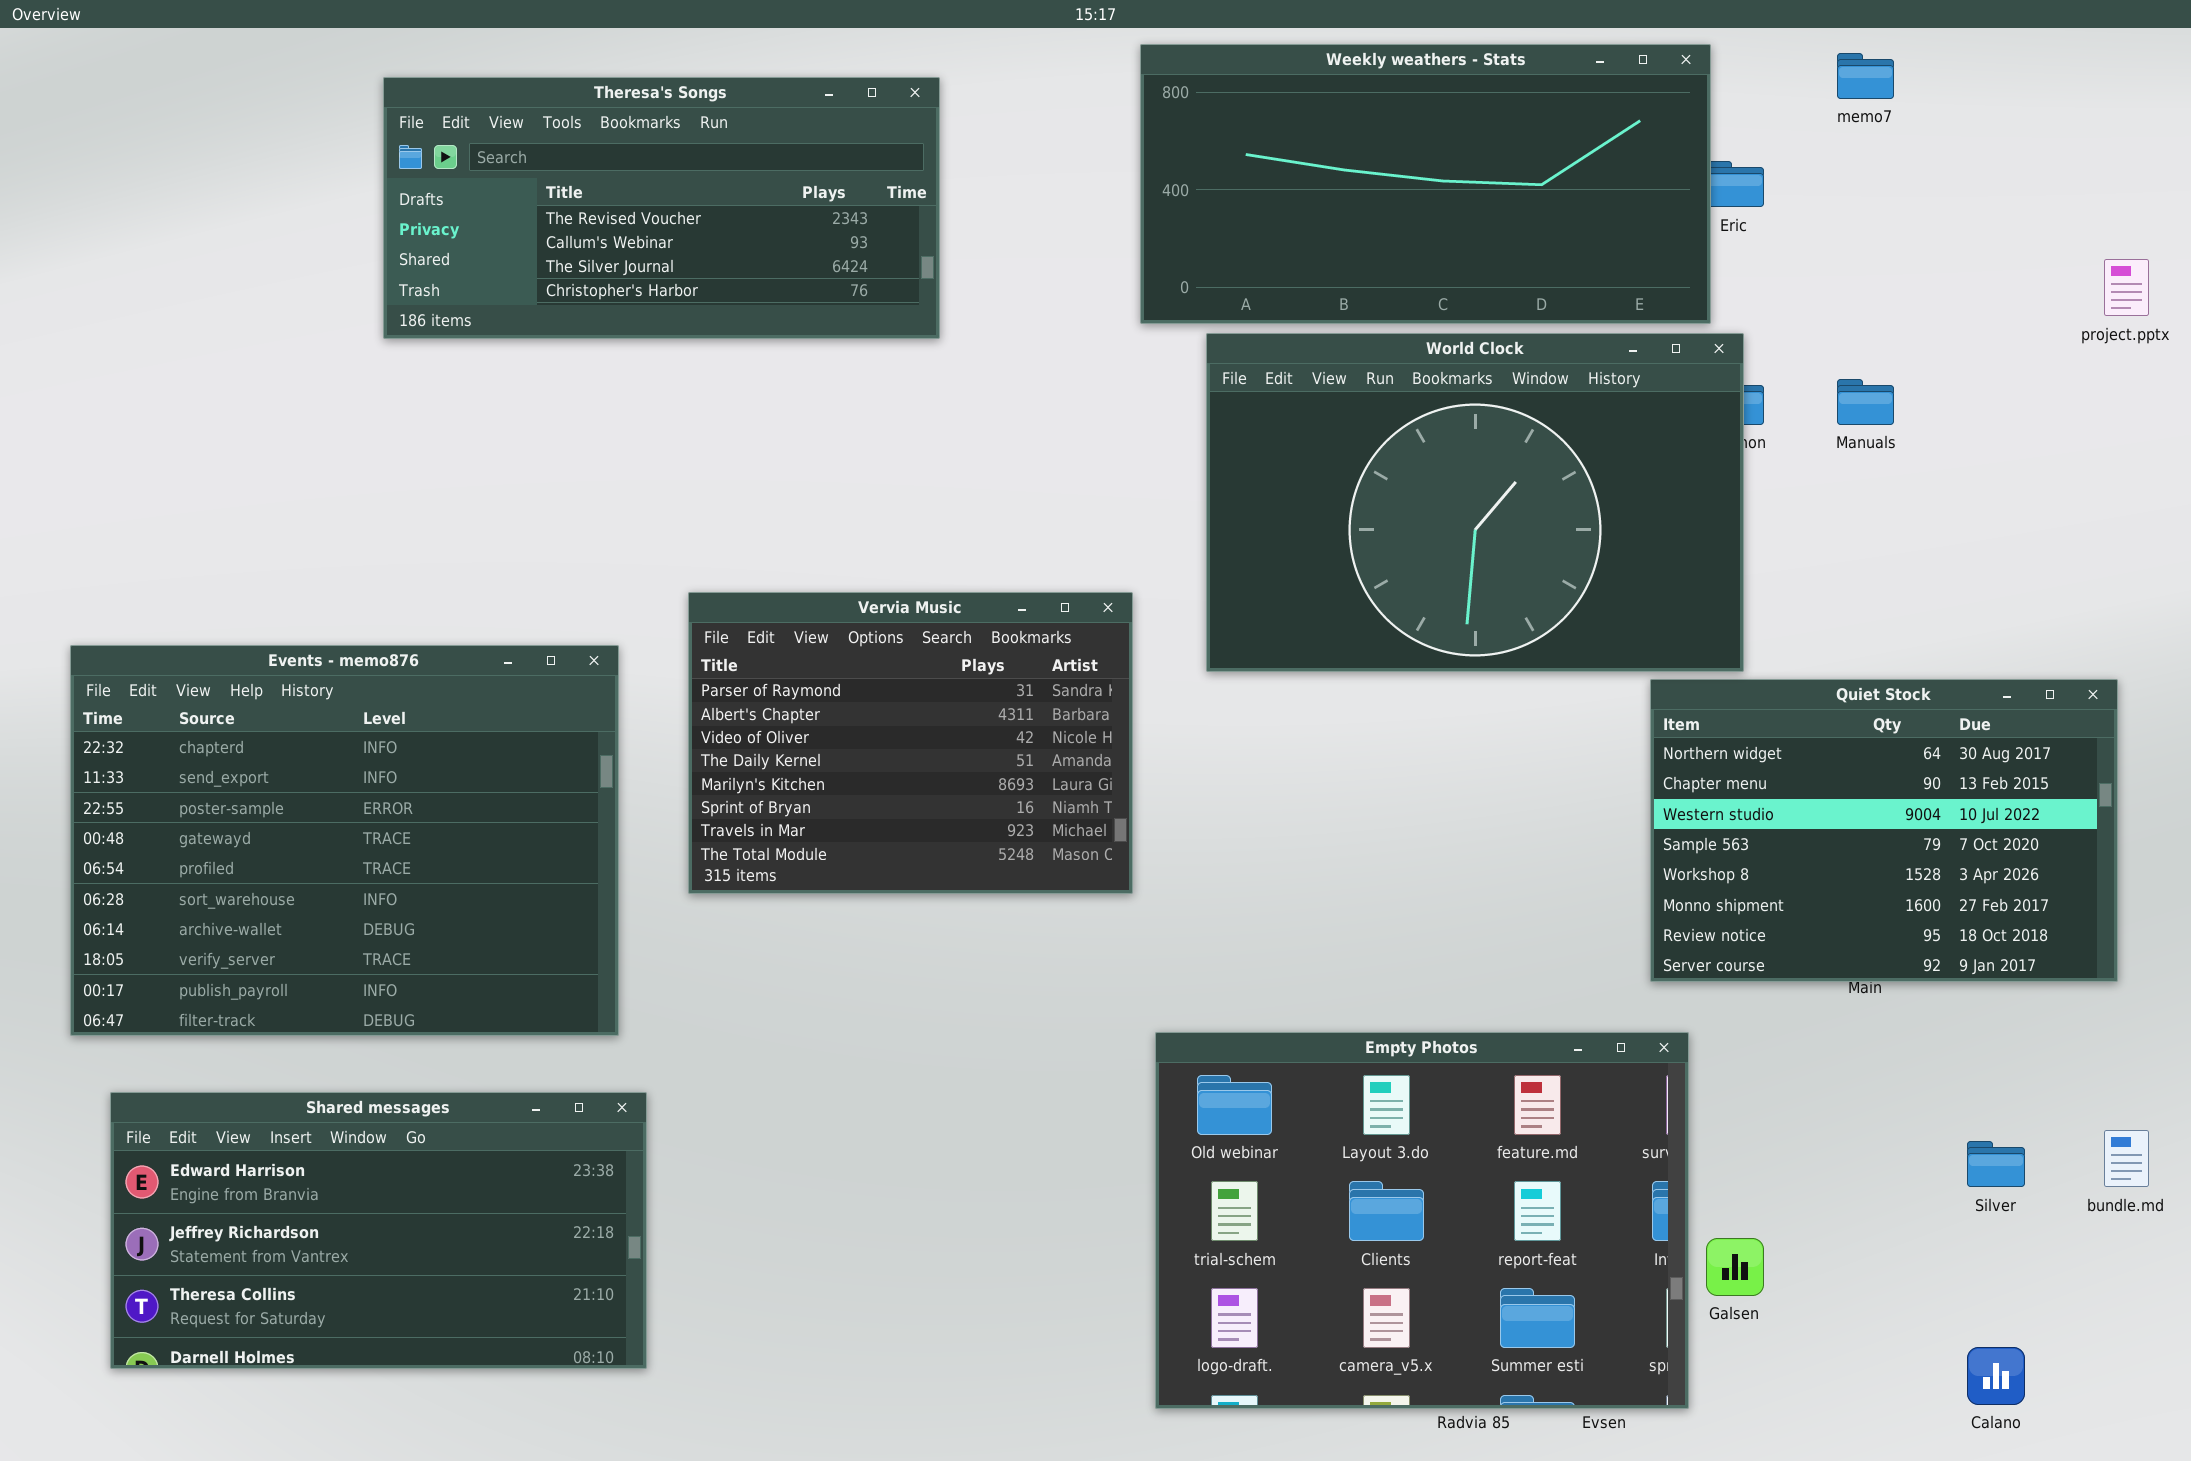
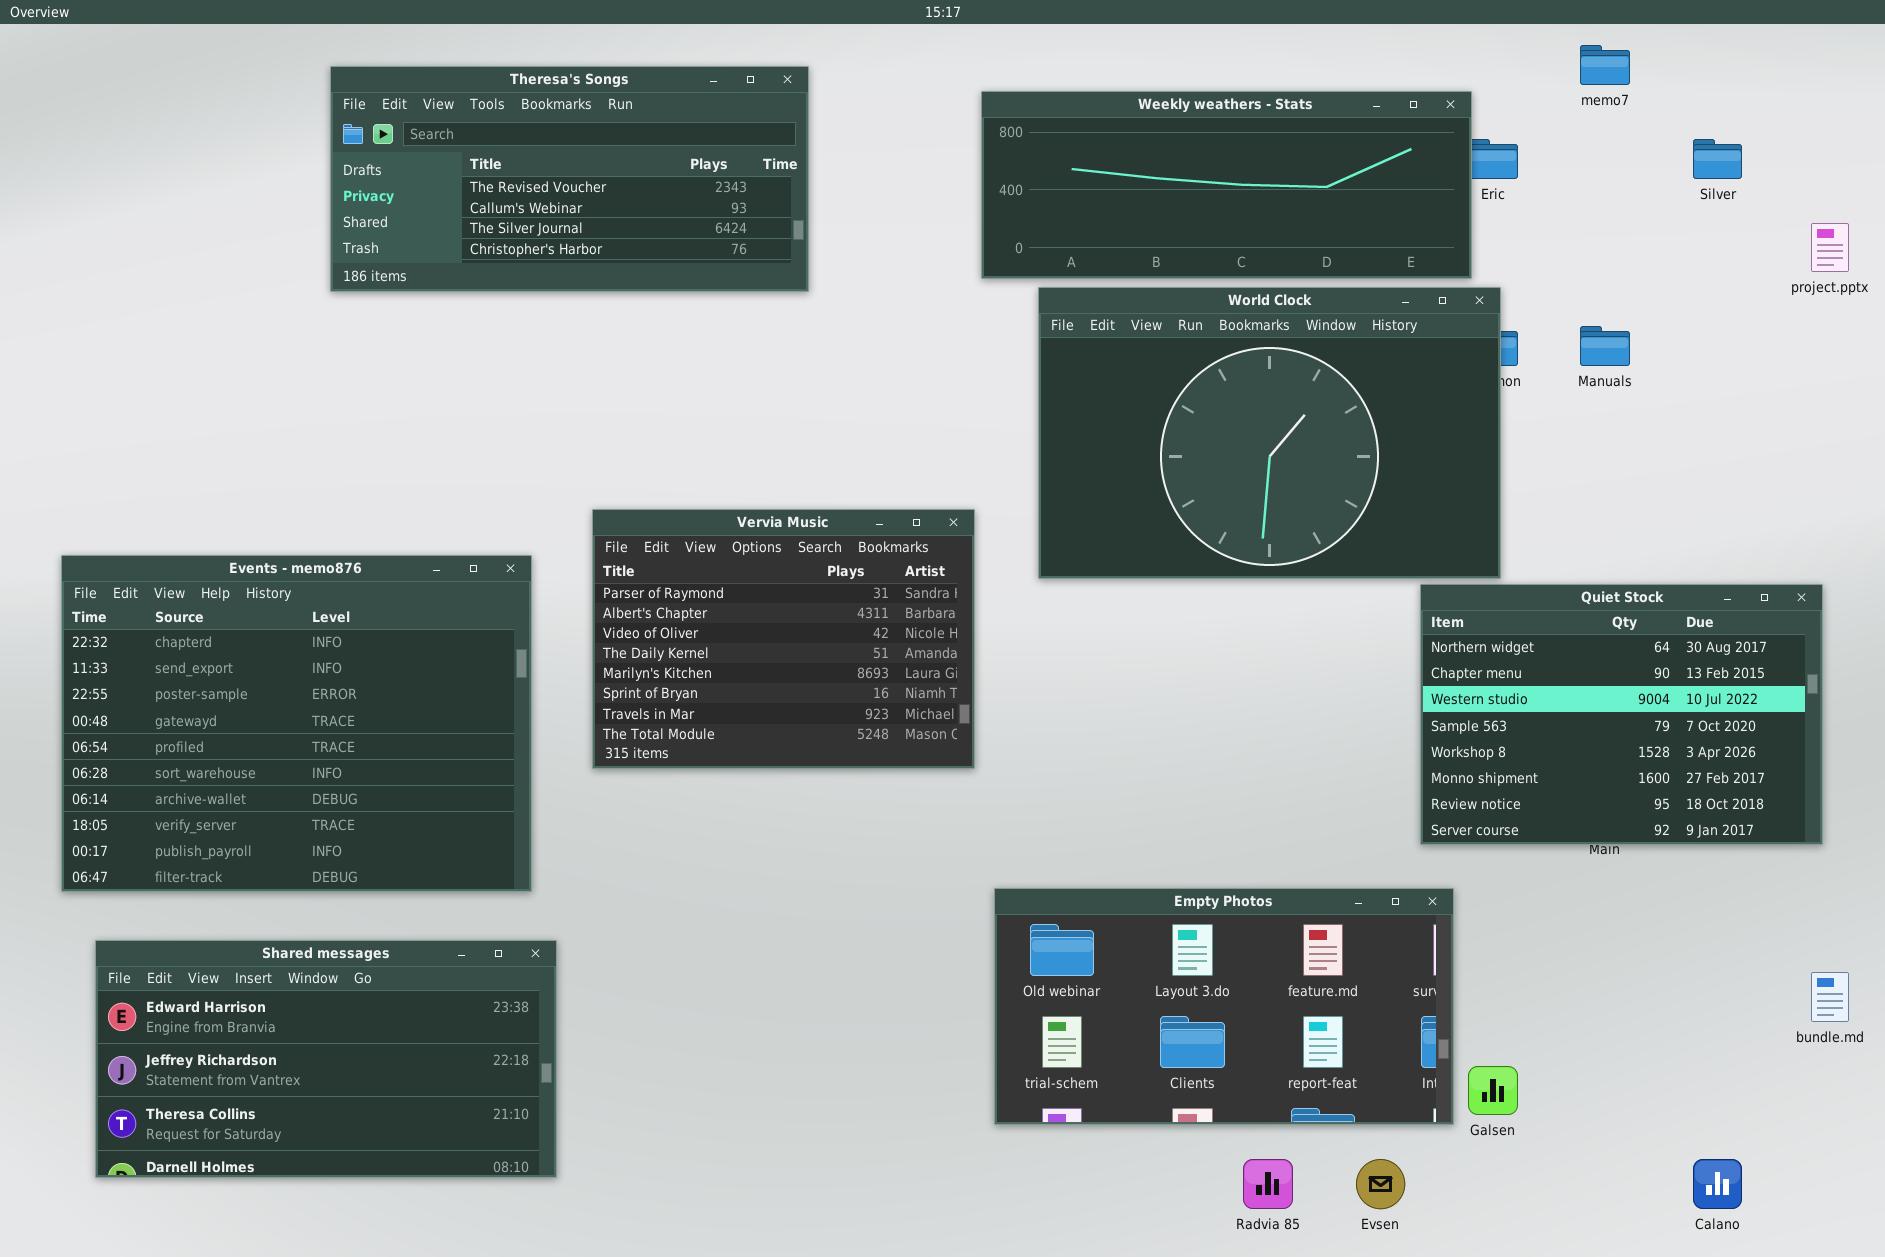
Weekly weathers - Stats: [1140,44,1711,324] -> [981,91,1472,279], resized
Empty Photos: [1155,1032,1689,1409] -> [994,888,1454,1125], resized
Silver: [1967,1141,2025,1187] -> [1693,139,1742,179], moved

